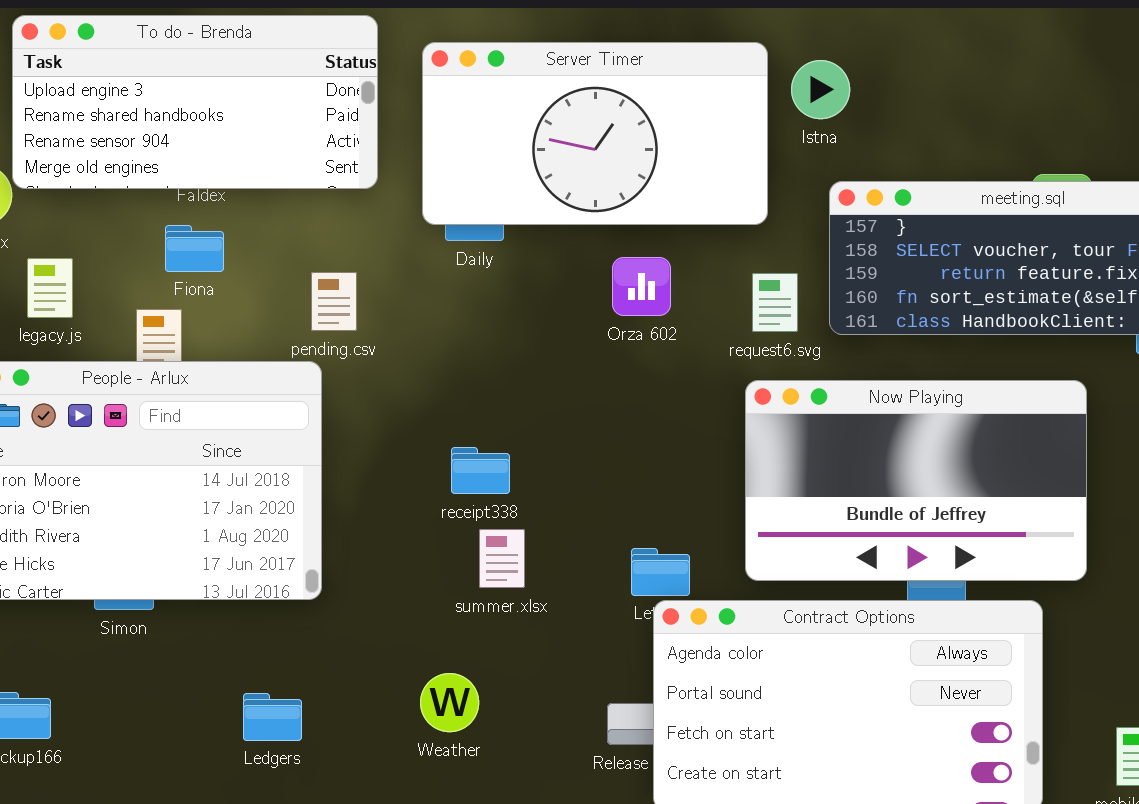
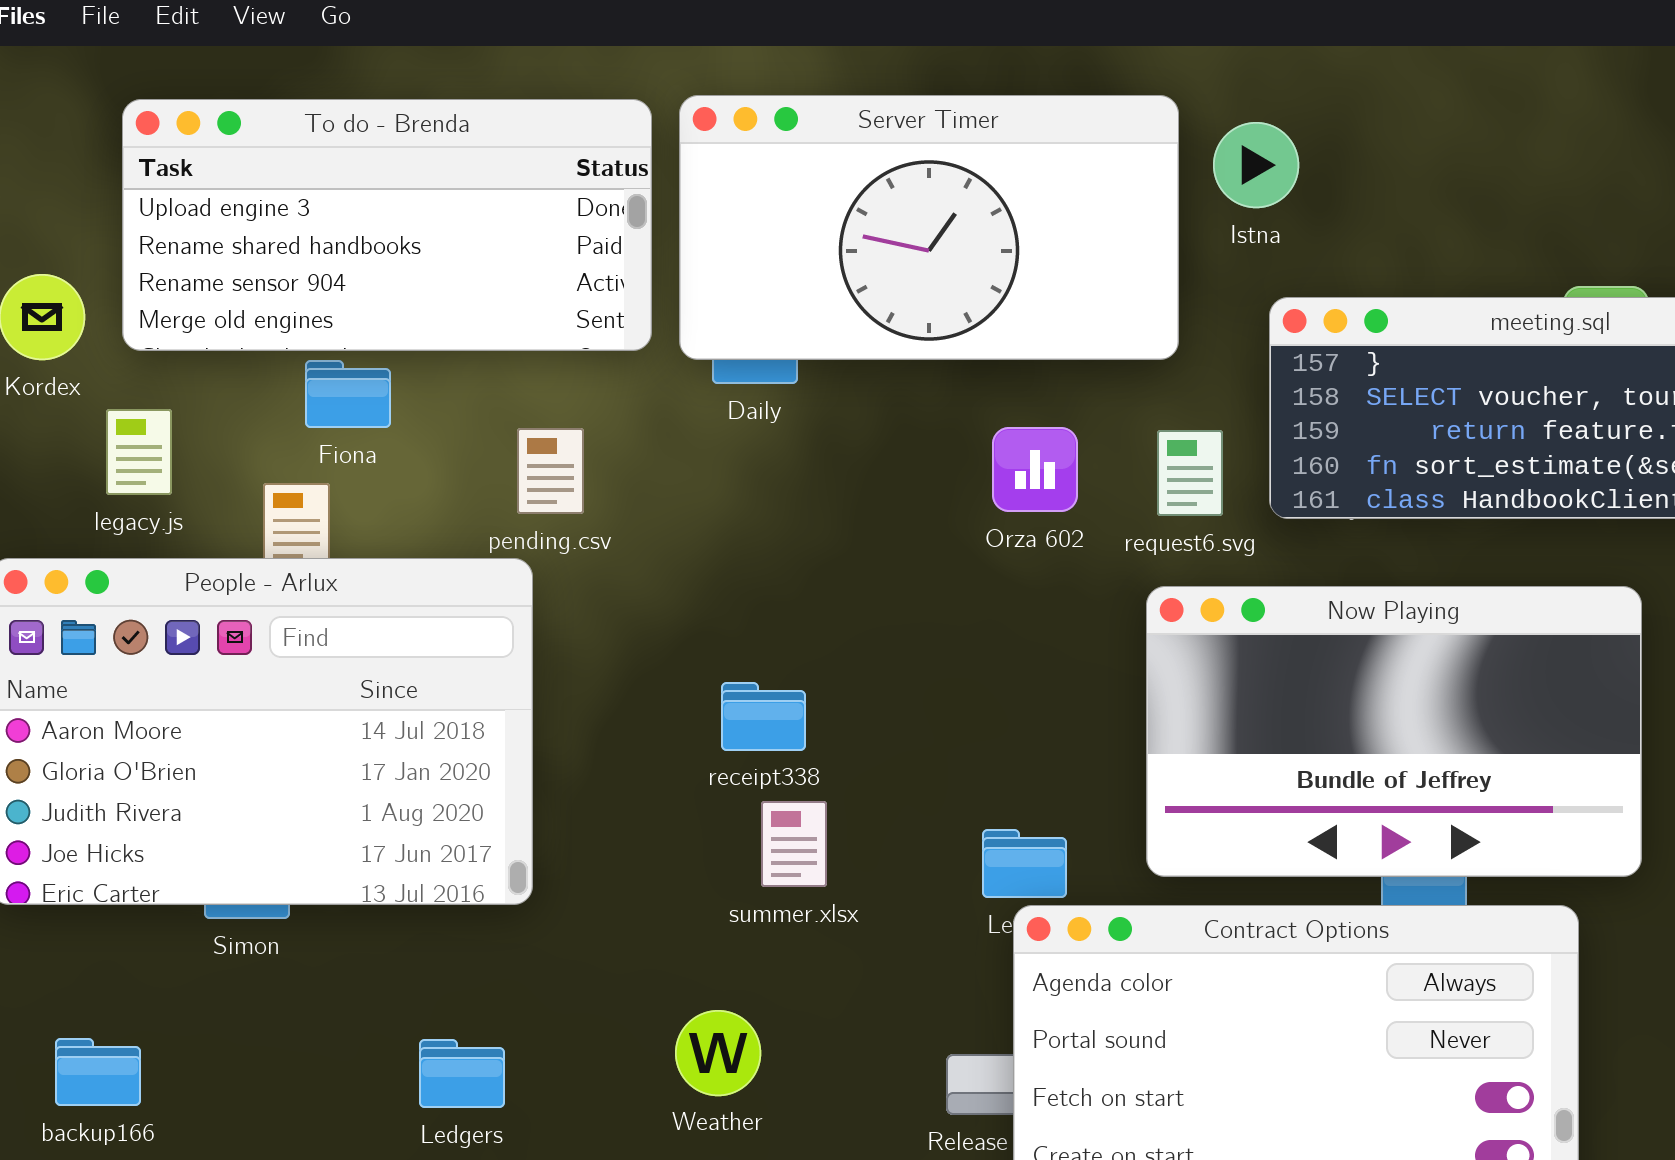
To do - Brenda: [12,15,378,189] -> [122,99,652,351], moved
Orza 602: [612,257,671,316] -> [992,427,1078,512], moved

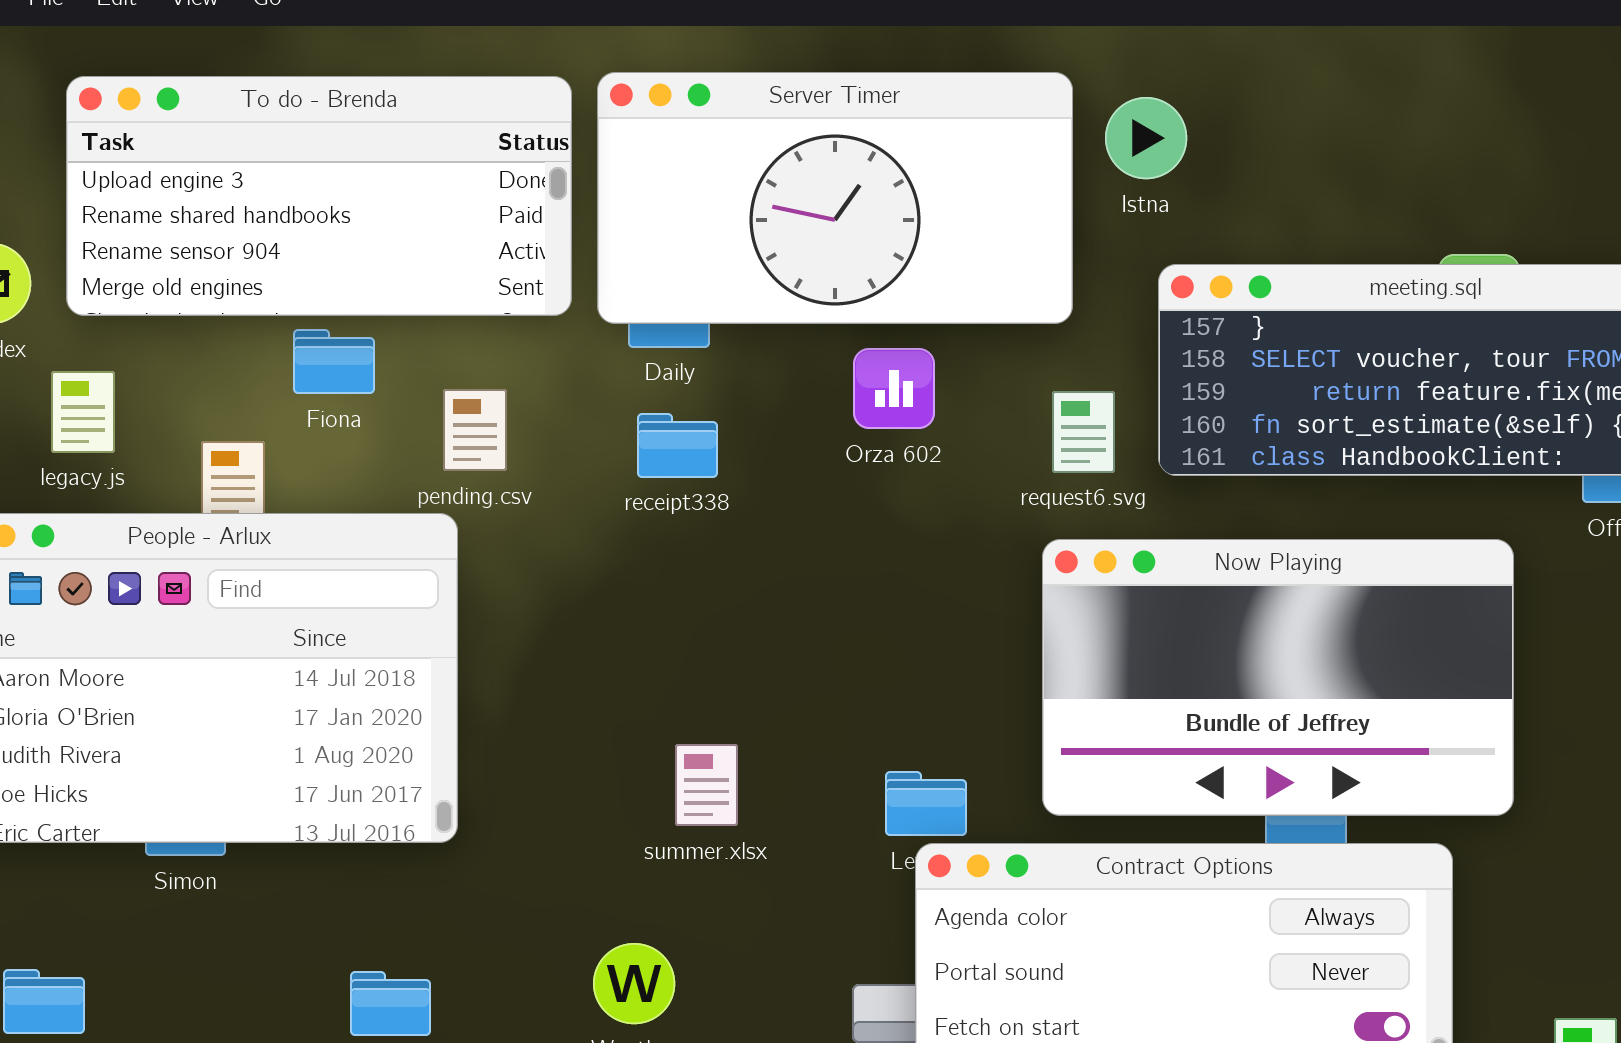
Fiona: [305,360,391,428] -> [293,329,375,394], moved
Orza 602: [992,427,1078,512] -> [853,348,935,429], moved
receipt338: [721,682,806,751] -> [637,413,718,478], moved

